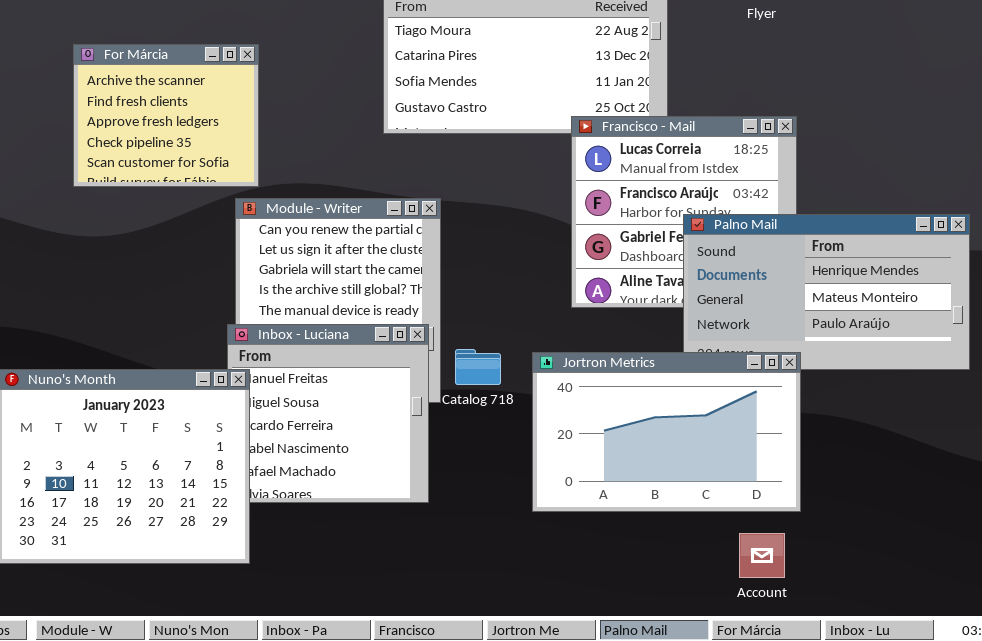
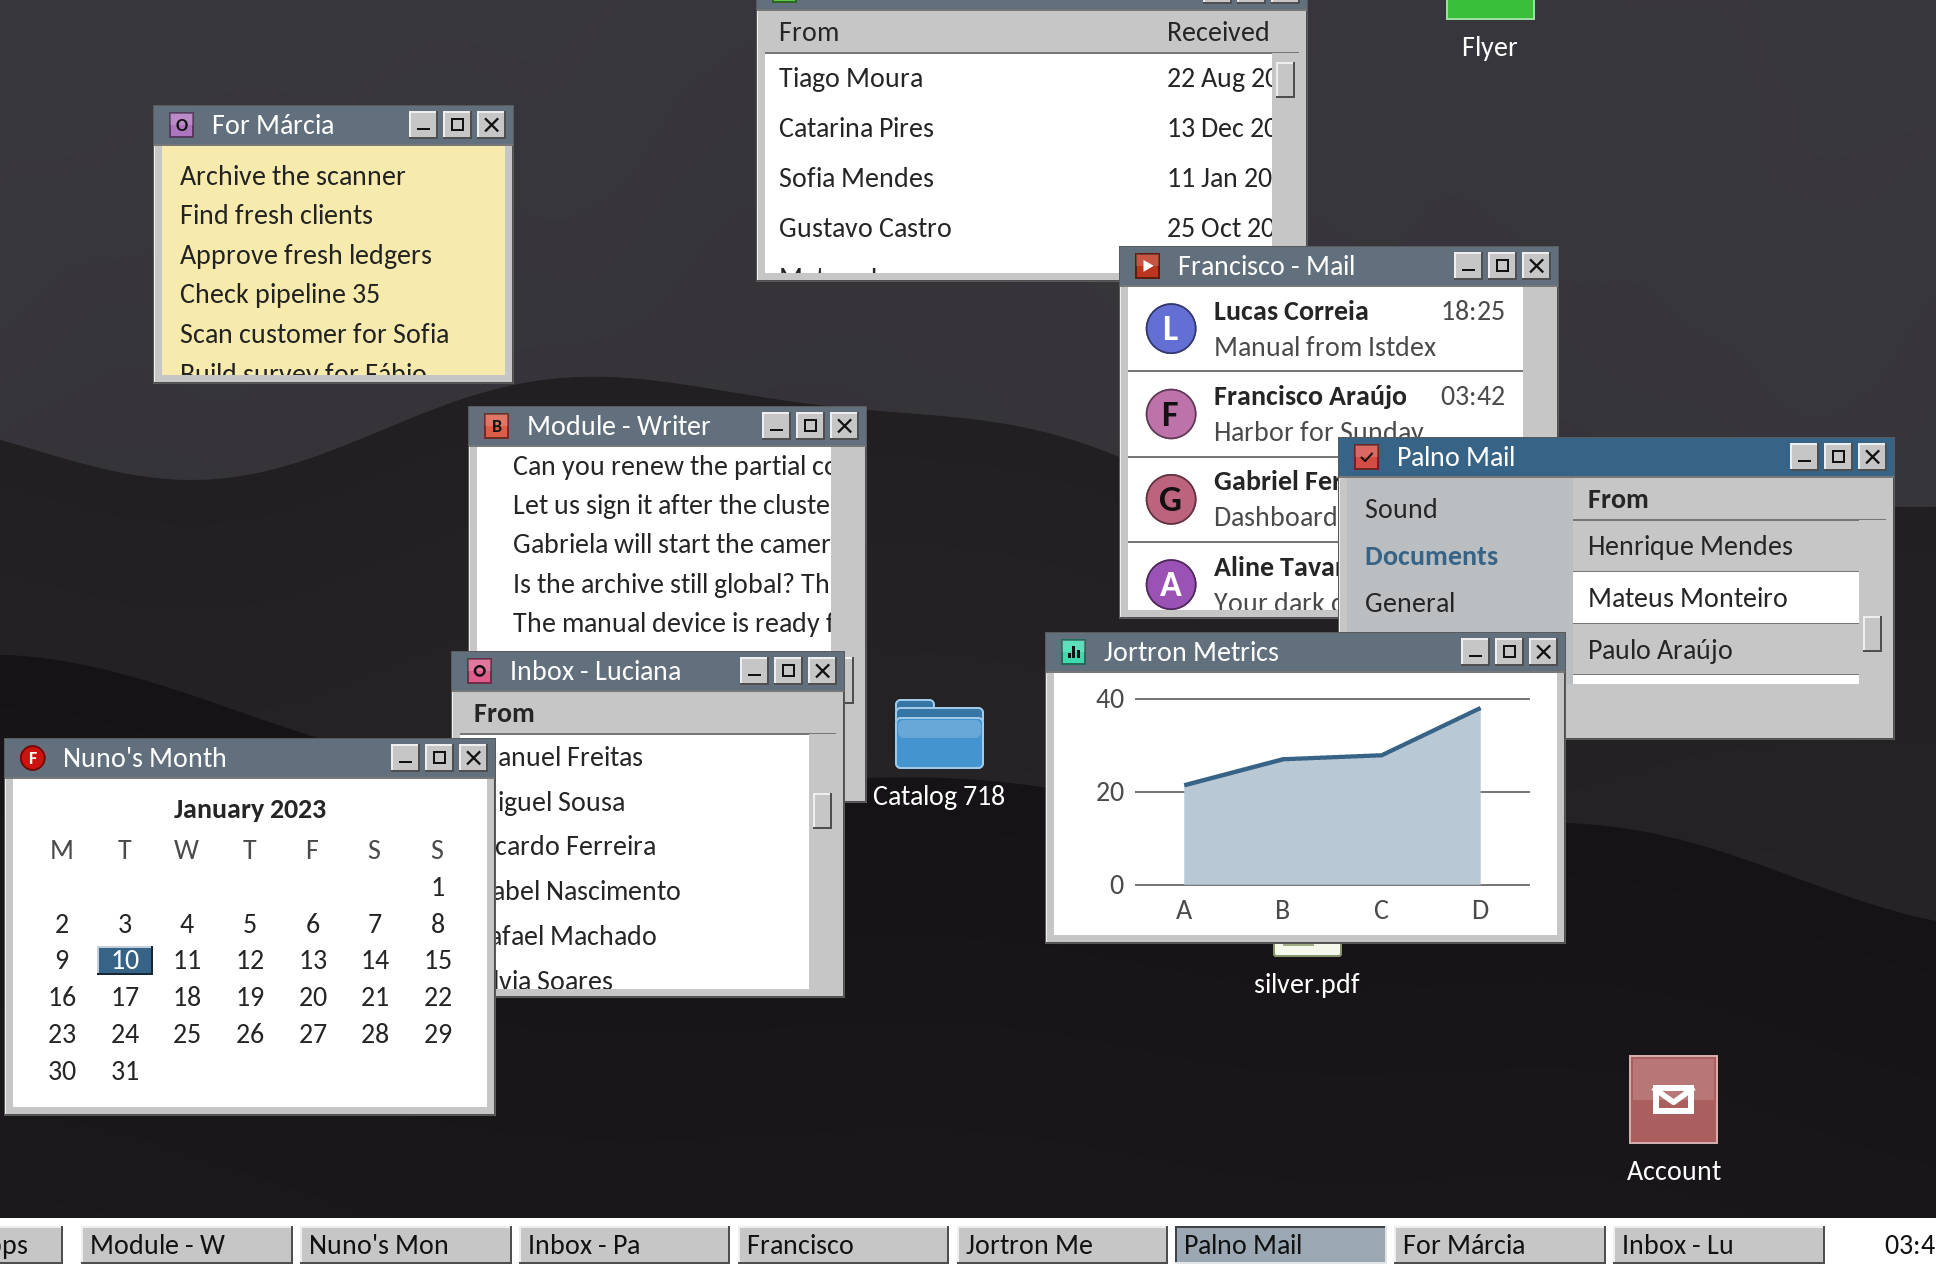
Jortron Metrics: [532,352,801,512] -> [1045,632,1566,944], moved
Account: [739,533,785,578] -> [1629,1055,1718,1144], moved

